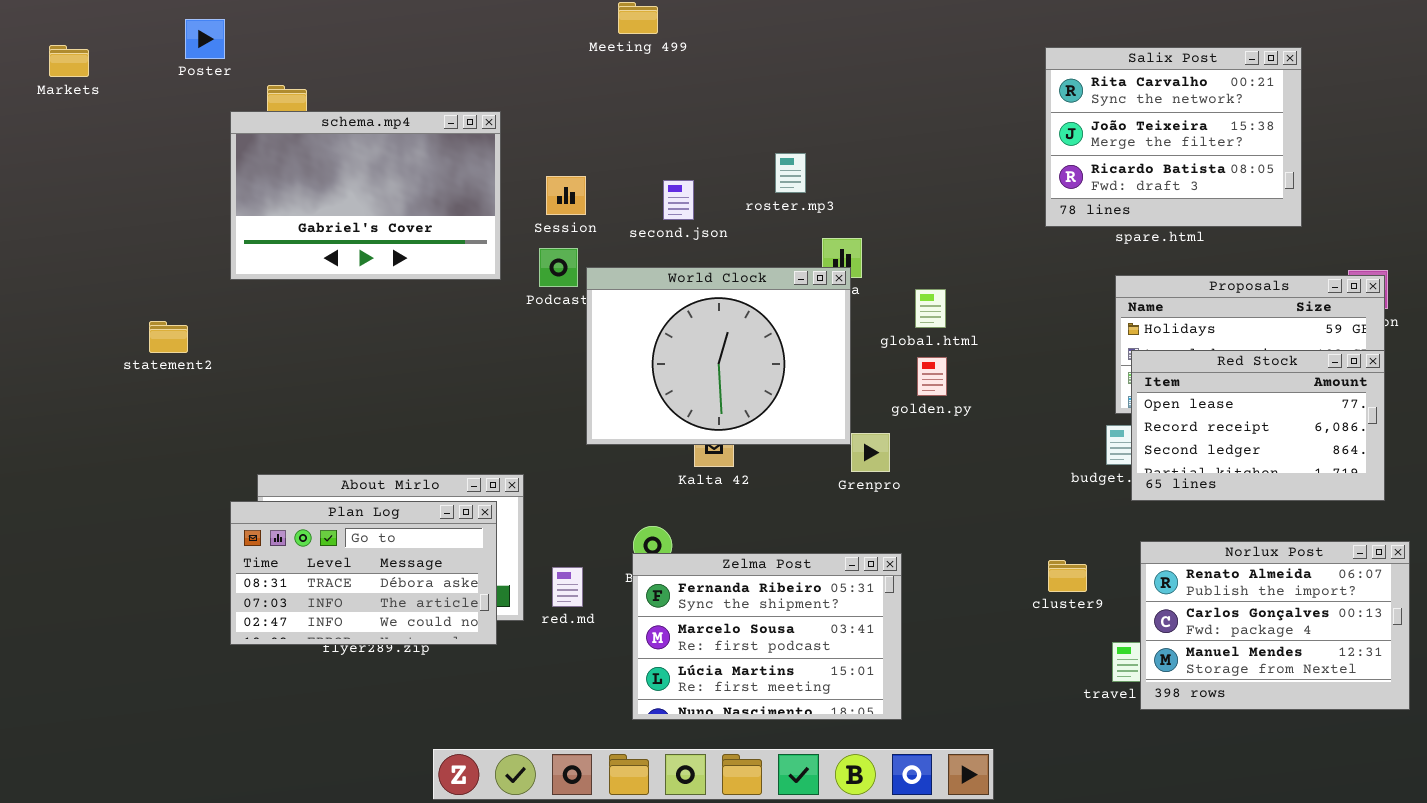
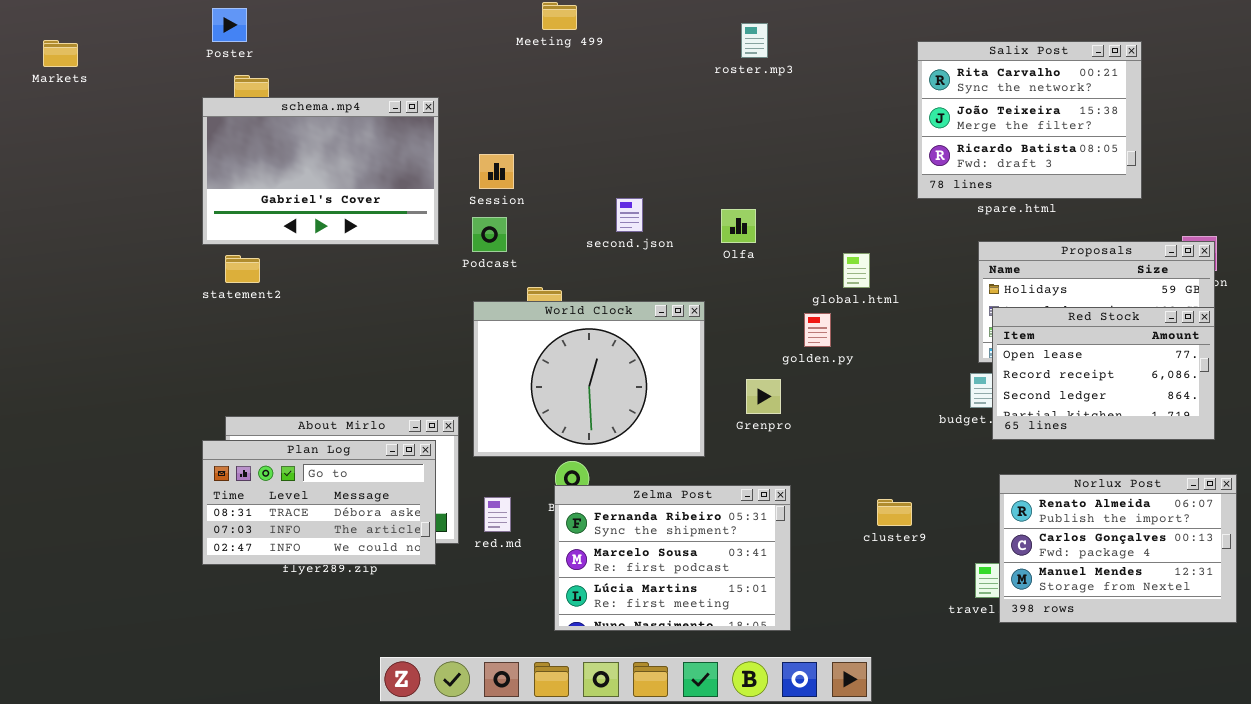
Poster: [185,19,225,59] -> [212,8,247,42], moved
roster.mp3: [775,153,806,193] -> [741,23,768,58], moved
second.json: [663,180,694,220] -> [616,198,643,232], moved
World Clock: [586,267,851,445] -> [473,301,705,457], moved
global.html: [915,289,946,328] -> [843,253,870,288], moved
statement2: [149,321,188,353] -> [225,255,260,283], moved
cluster9: [1048,560,1087,592] -> [877,499,912,526], moved

